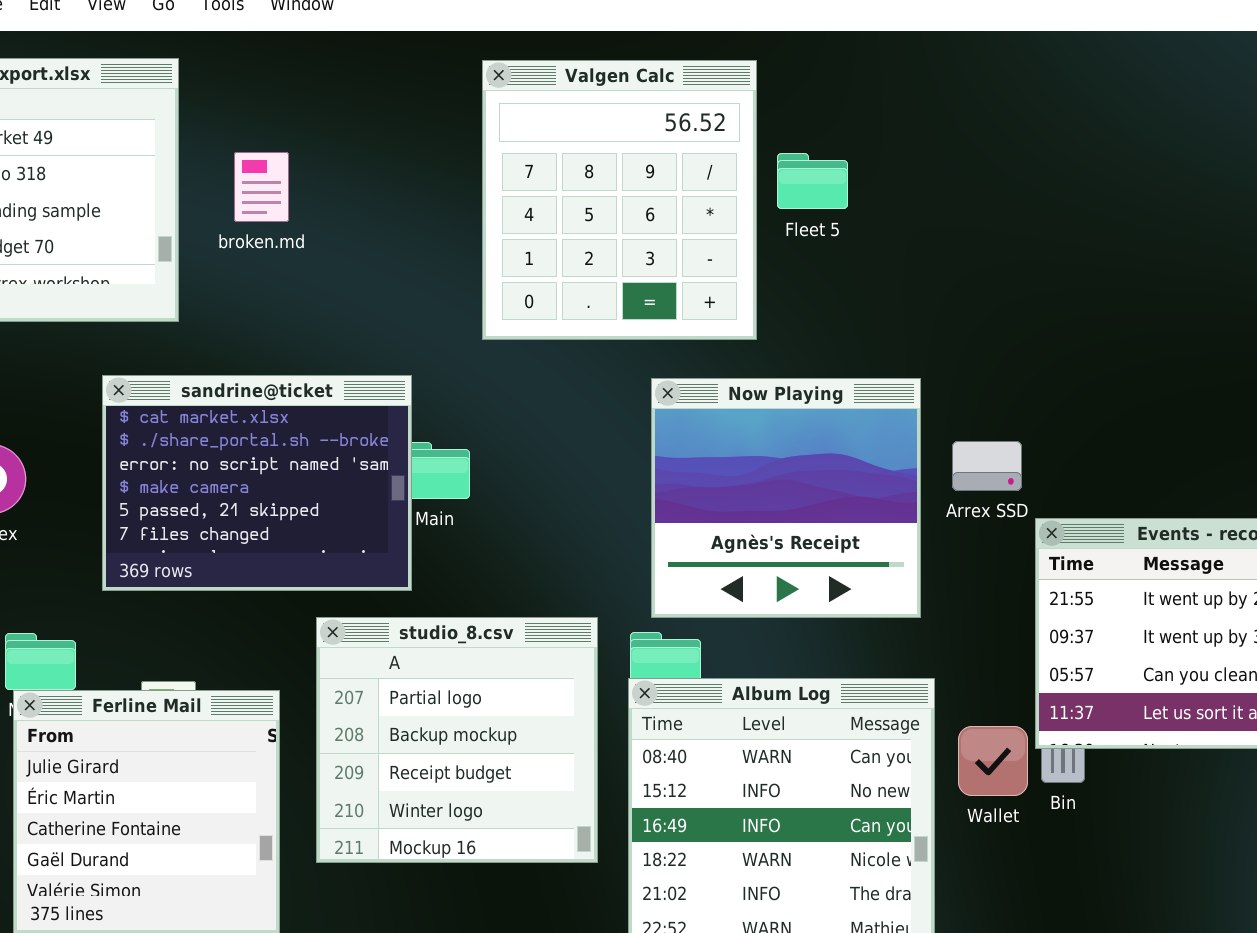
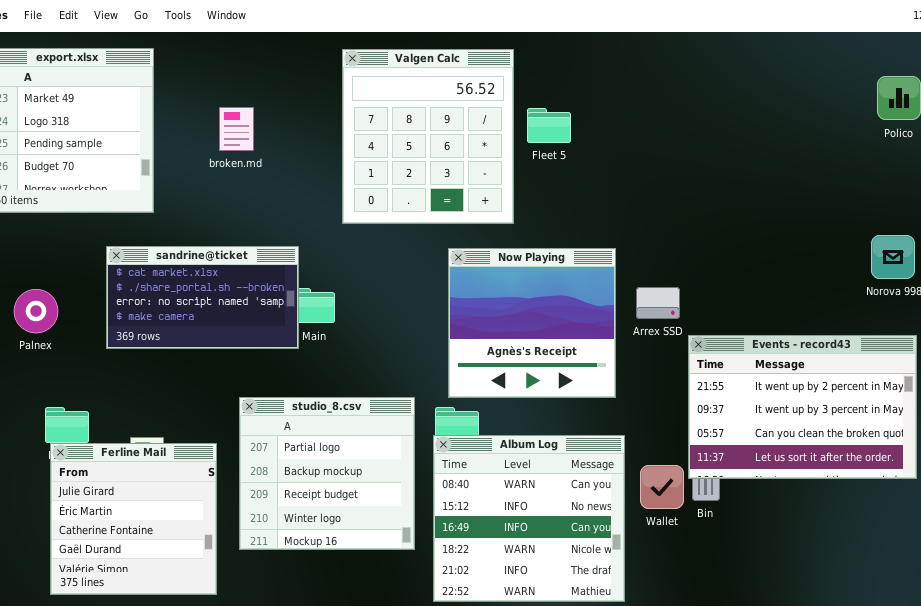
broken.md: [234,152,289,222] -> [219,107,254,151], moved
sandrine@ticket: [102,375,412,591] -> [106,246,299,349], resized

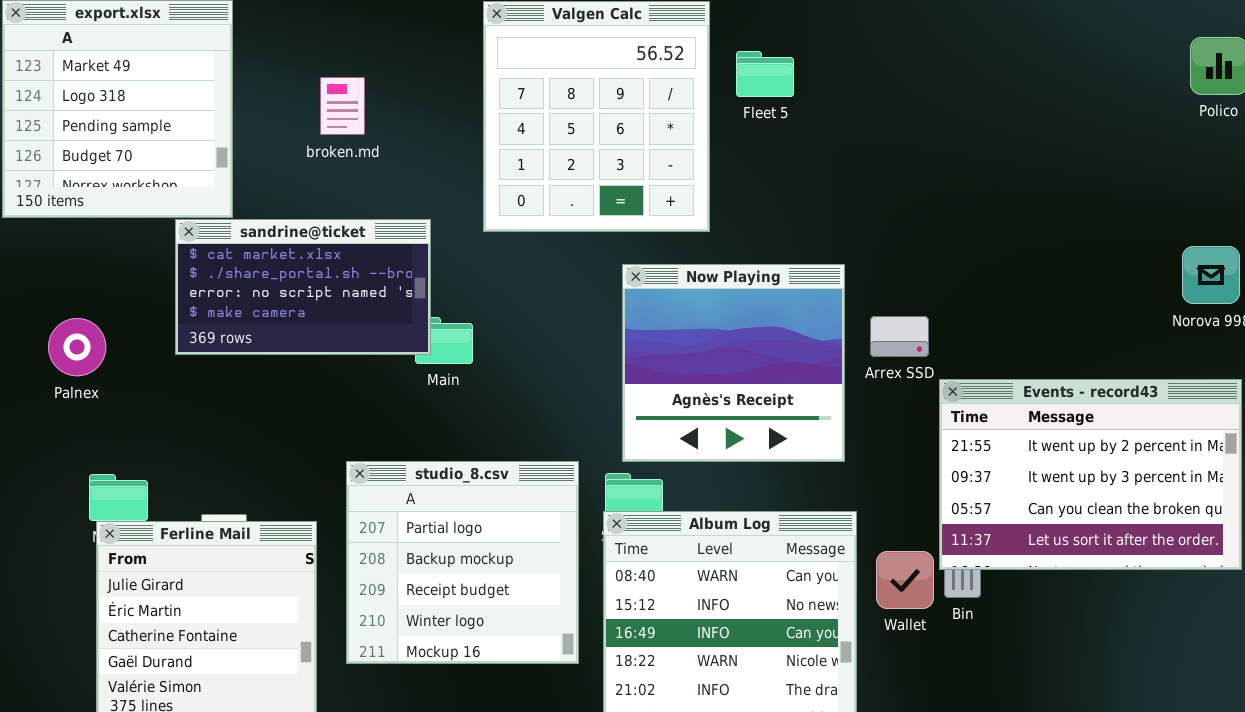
Fleet 5: [527,108,571,143] -> [736,51,794,97], moved
sandrine@ticket: [106,246,299,349] -> [175,219,431,355], moved

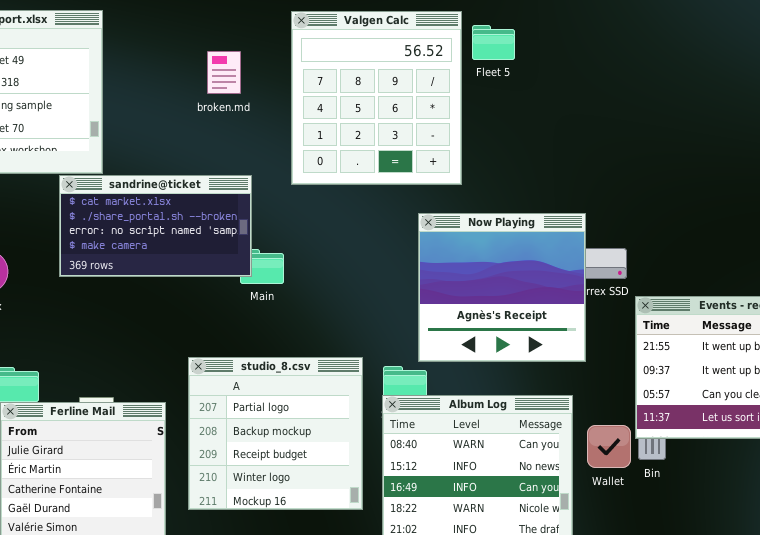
Fleet 5: [736,51,794,97] -> [472,25,515,60], moved
broken.md: [320,77,365,135] -> [207,51,241,94], moved
Now Playing: [622,264,845,462] -> [418,213,586,362], moved

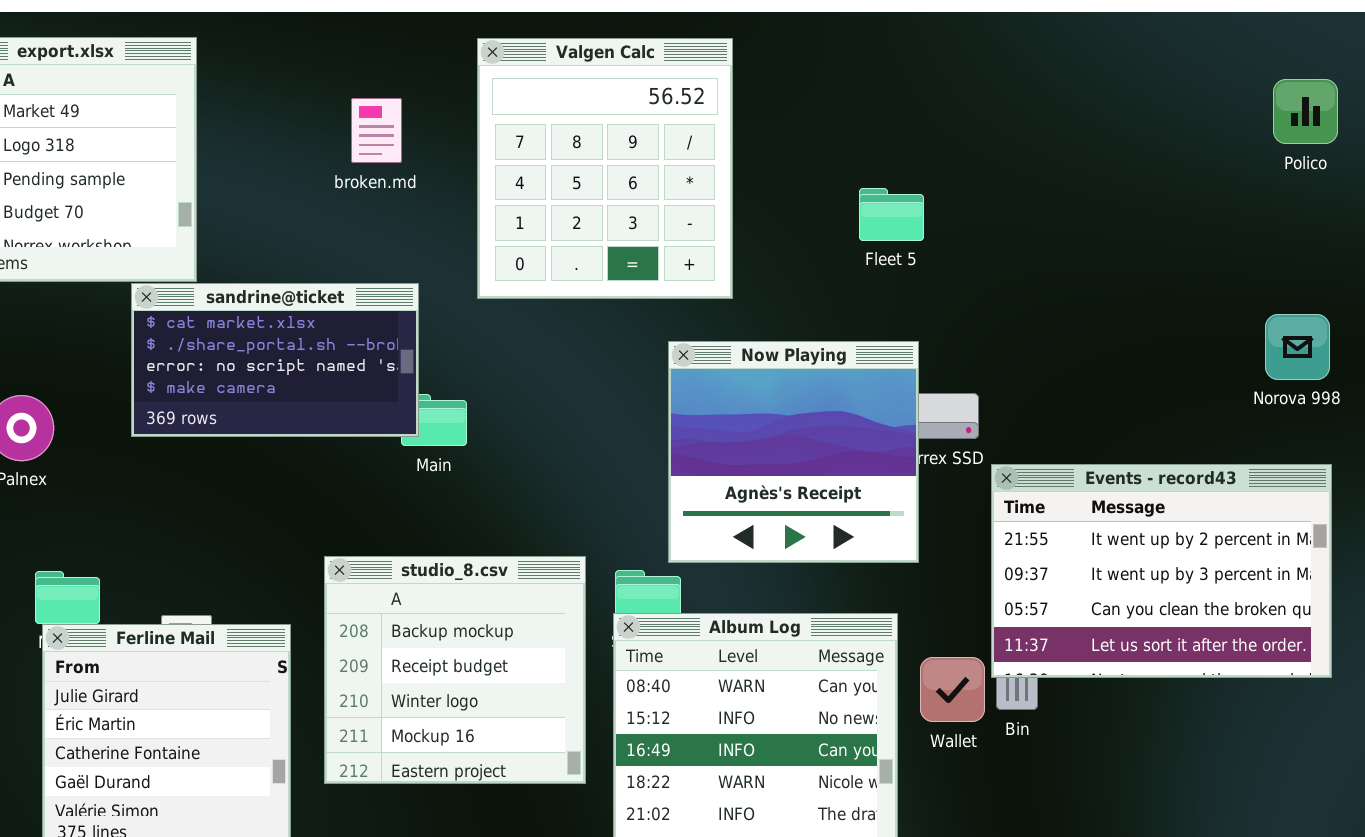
Fleet 5: [472,25,515,60] -> [859,188,924,241], moved
studio_8.csv: [188,357,363,510] -> [324,556,586,784], scrolled down 1 row

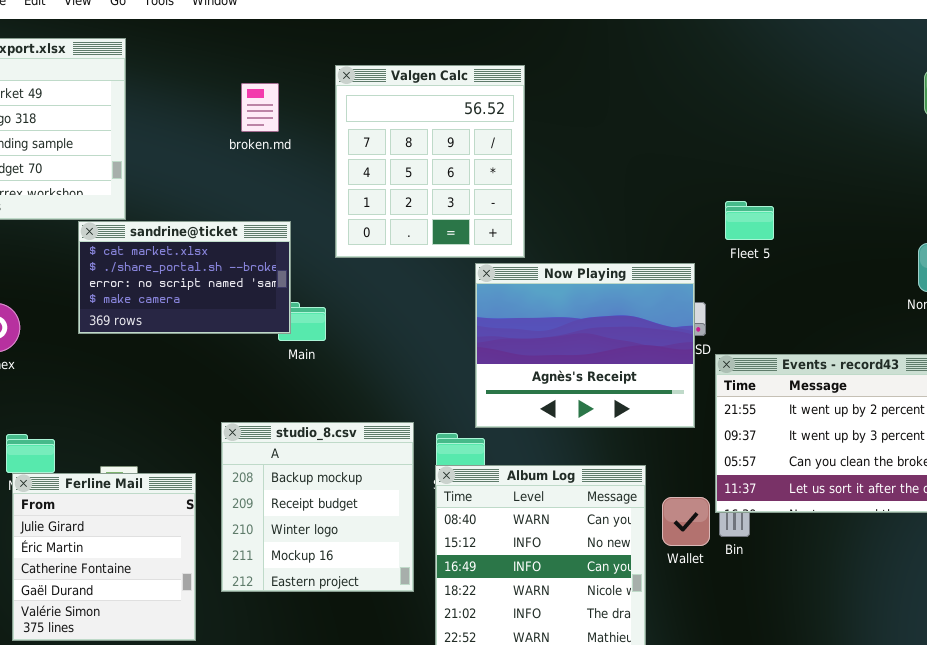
Valgen Calc: [477,38,733,299] -> [335,65,525,258], moved
Fleet 5: [859,188,924,241] -> [725,201,774,240], moved
Now Playing: [668,341,919,563] -> [475,263,695,428], resized

